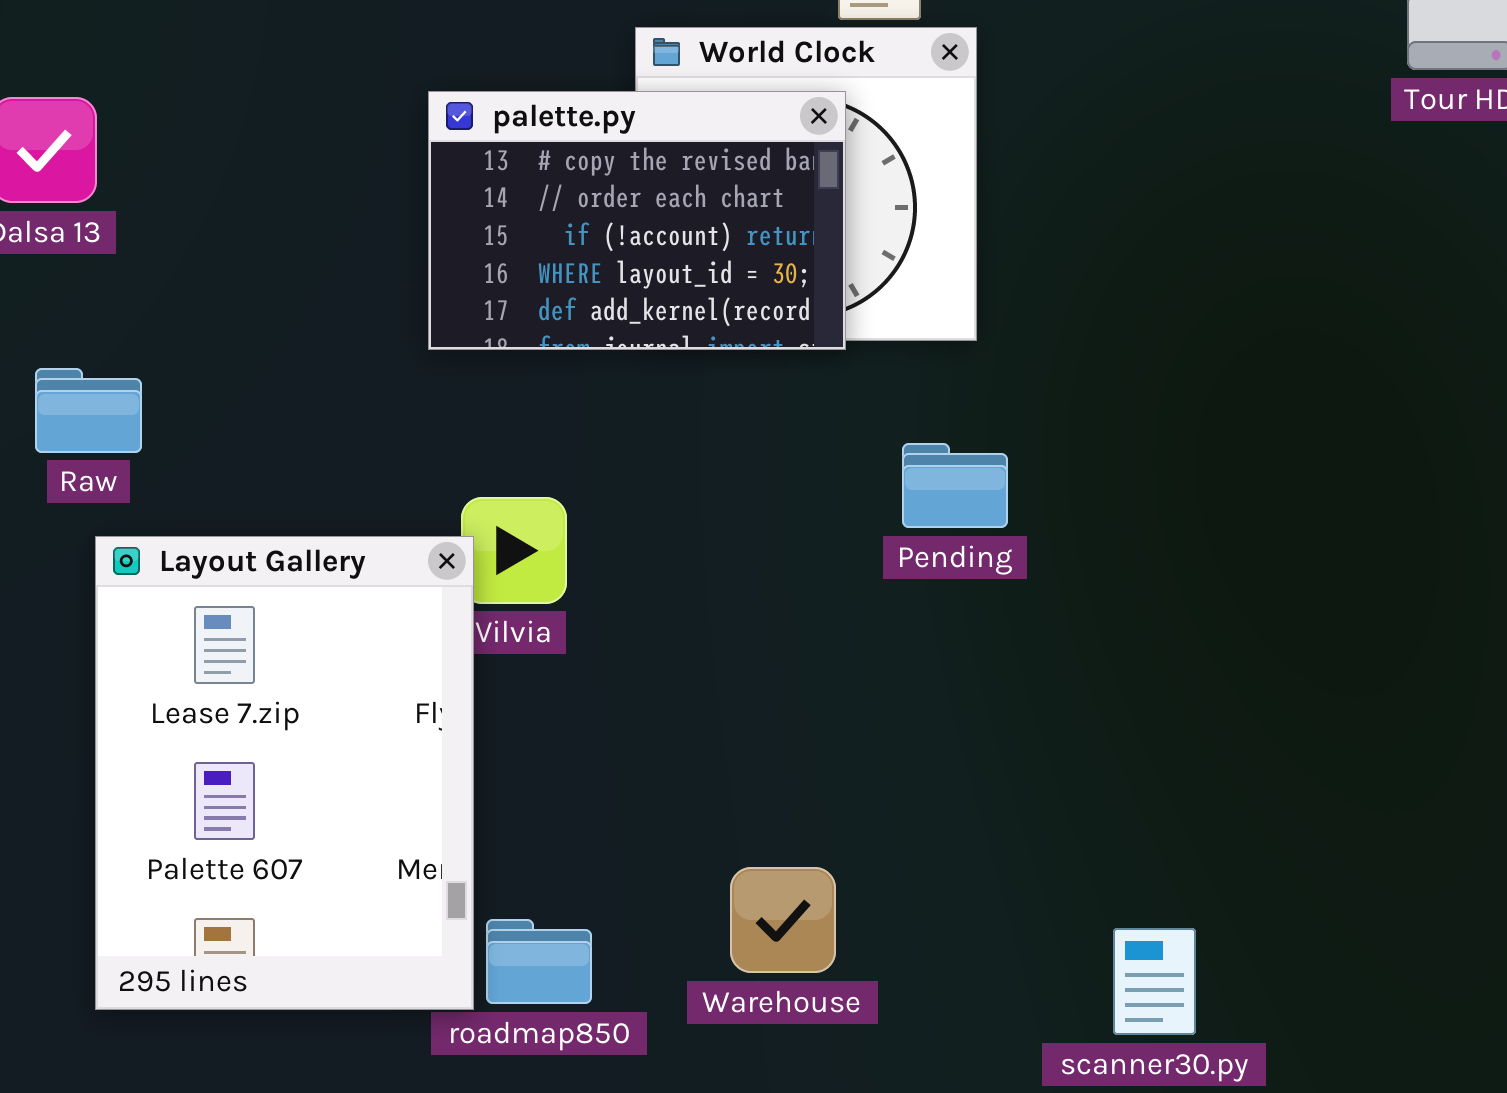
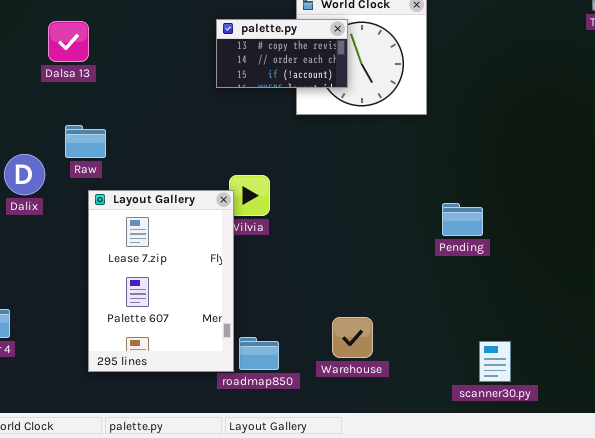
palette.py: [428,91,846,350] -> [216,19,348,88], resized
Pending: [902,443,1008,528] -> [442,203,483,236], moved

